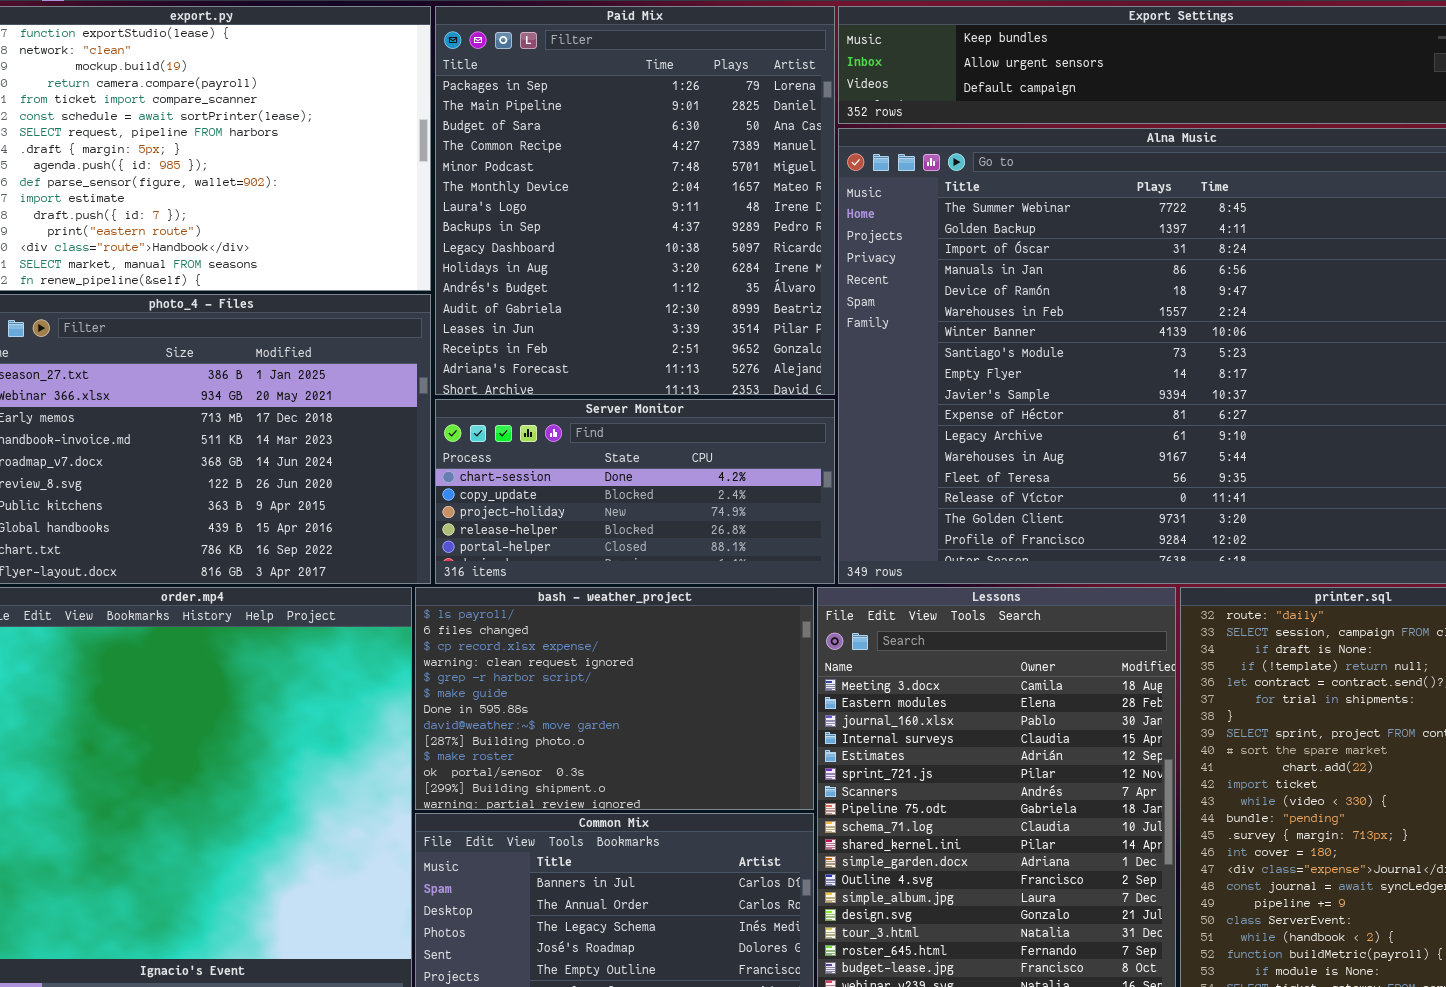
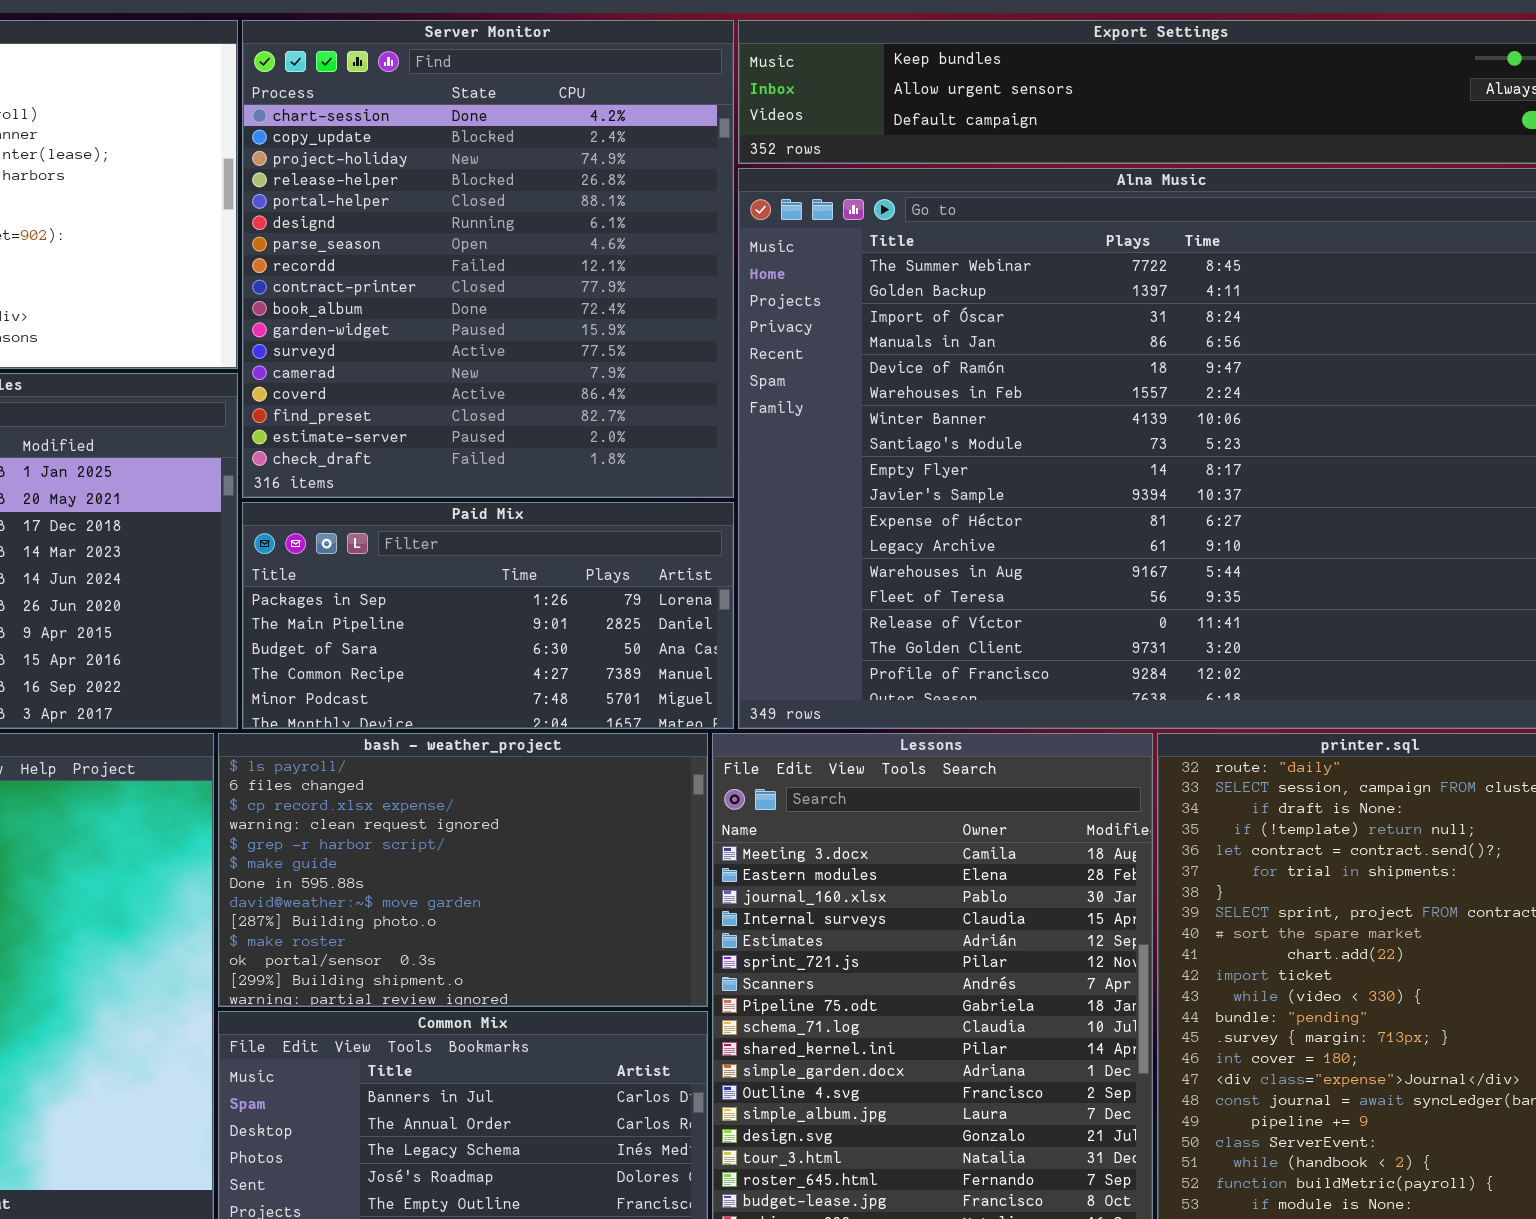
Paid Mix: [435,6,835,395] -> [242,502,734,729], moved, resized
Server Monitor: [435,399,835,584] -> [242,20,734,498], moved, resized

